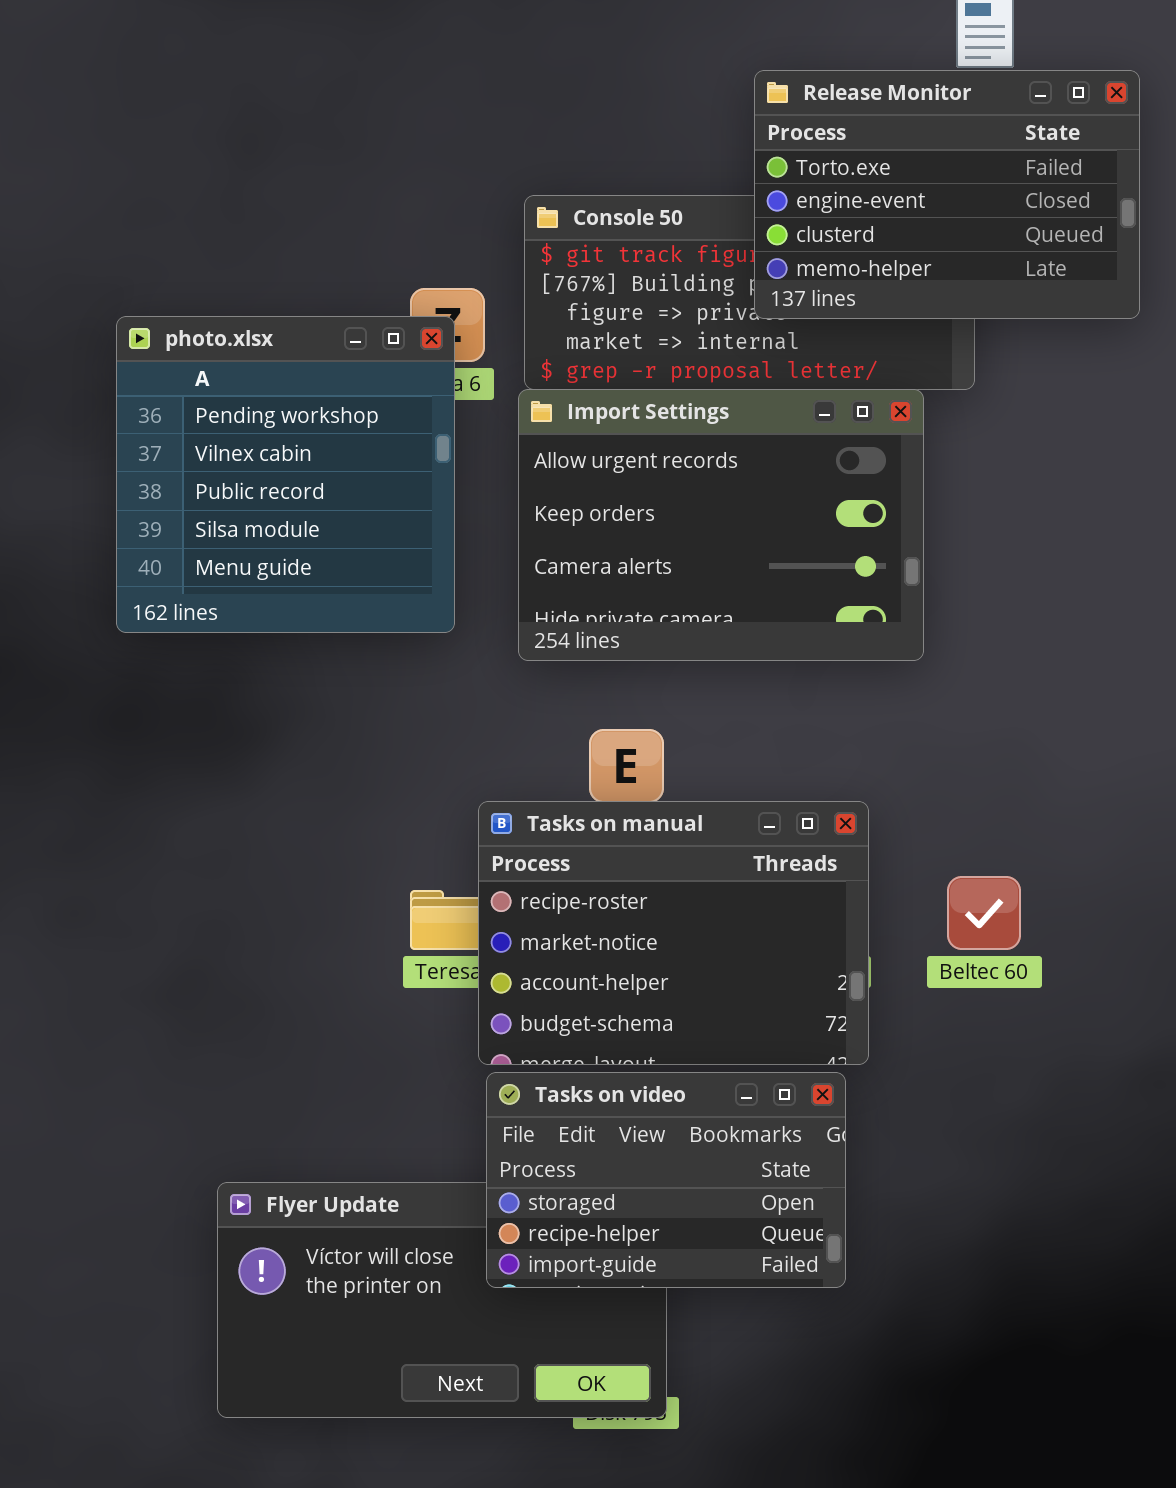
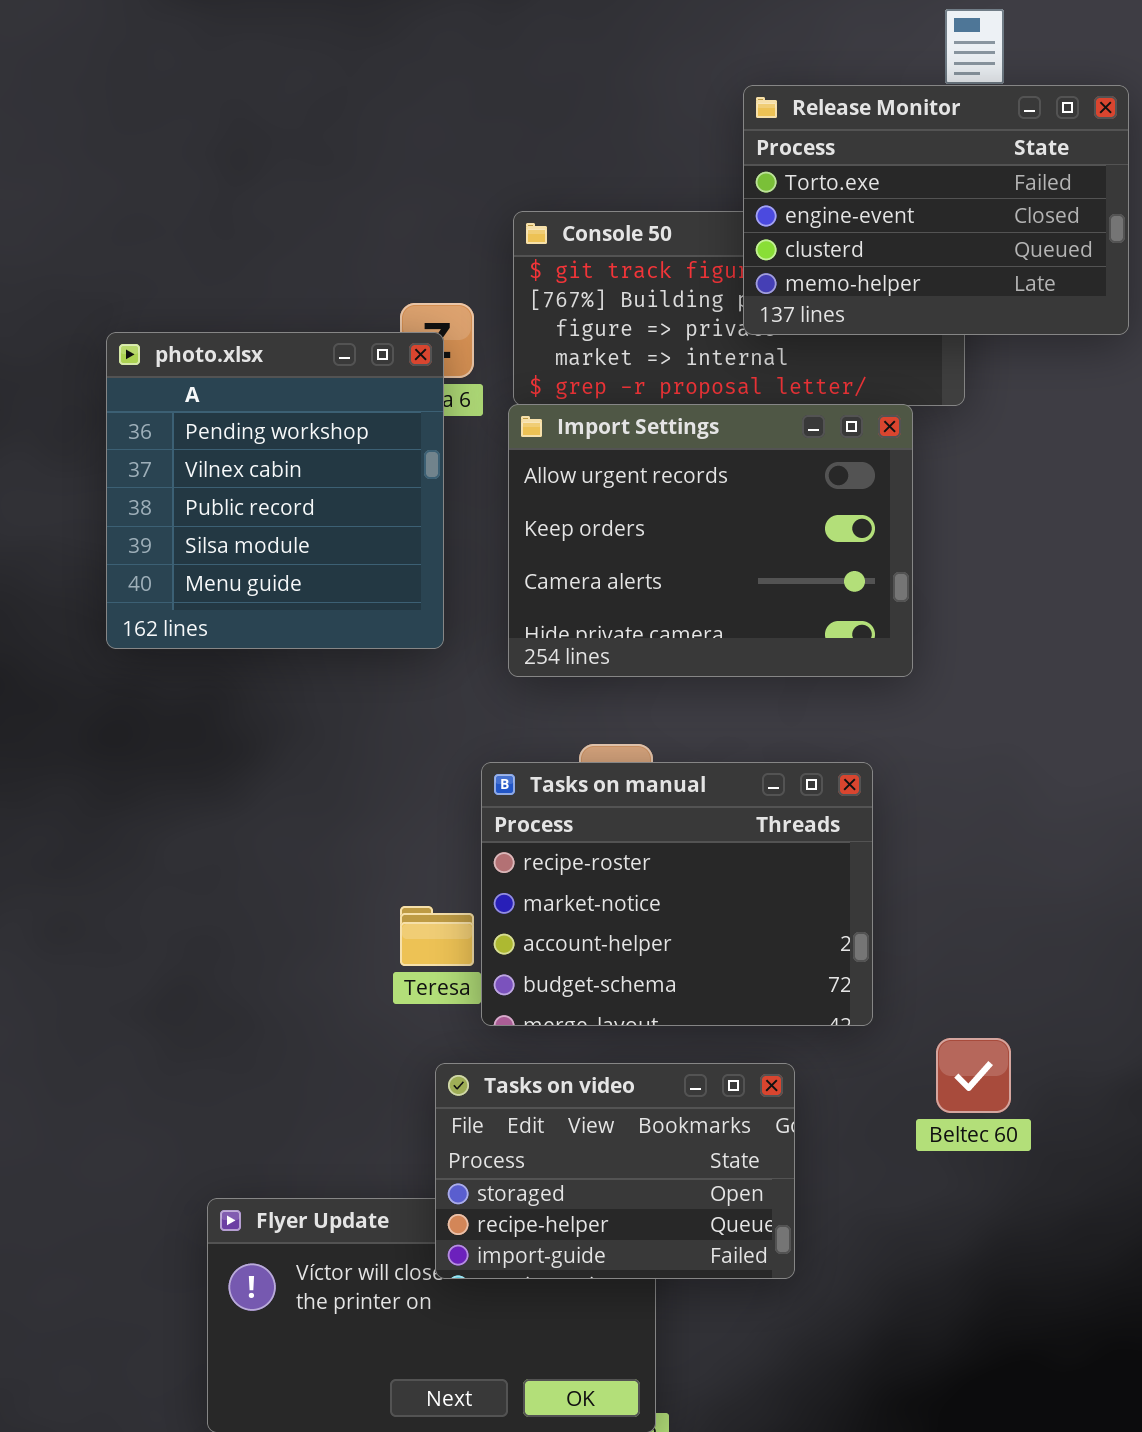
Tasks on manual: [478,801,869,1065] -> [481,762,873,1026], moved
Beltec 60: [947,876,1021,950] -> [936,1038,1011,1113], moved
Tasks on video: [486,1072,846,1288] -> [435,1063,795,1279], moved

